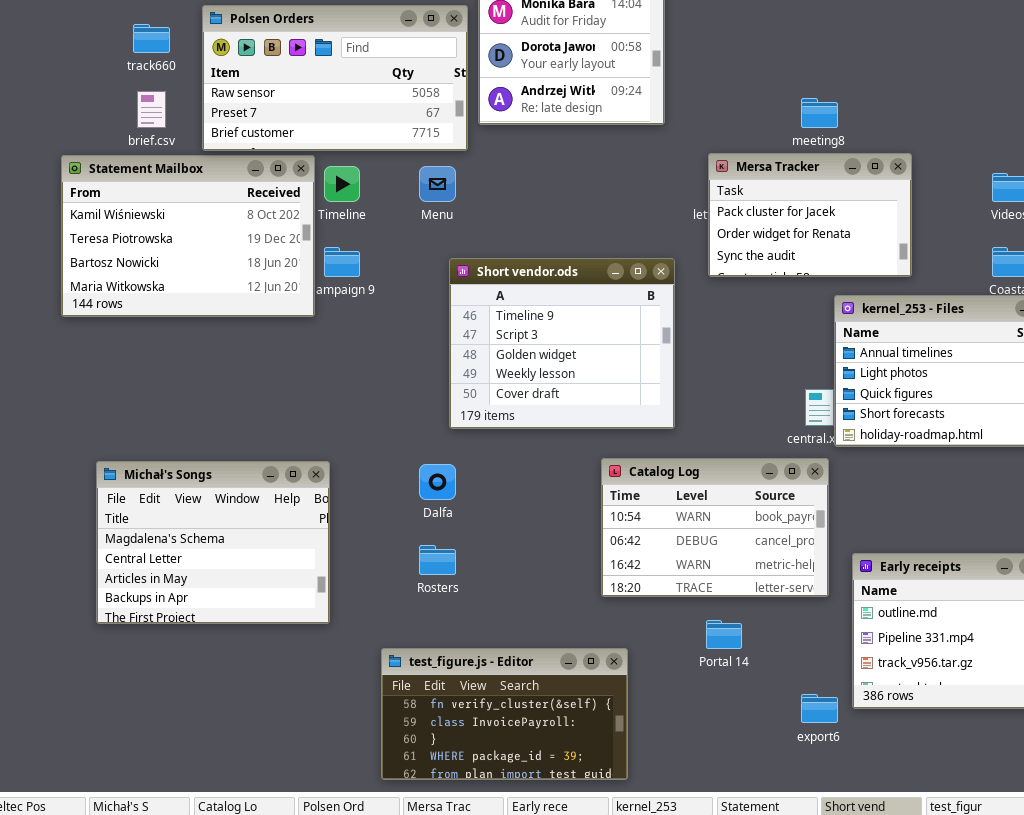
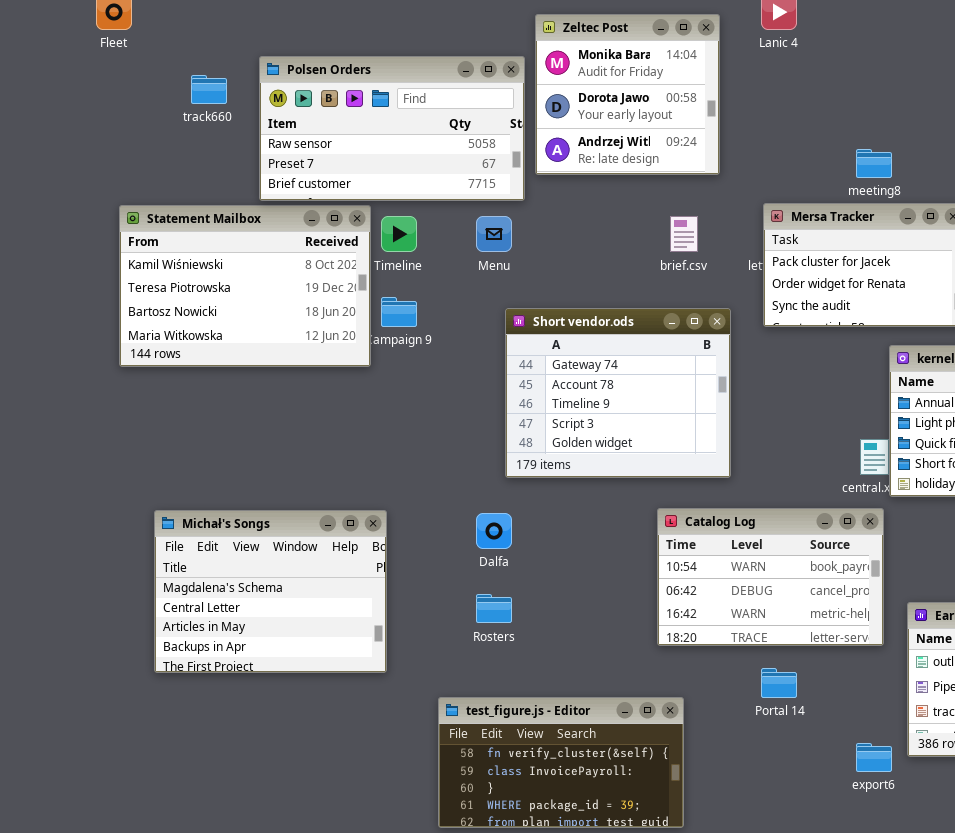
brief.csv: [137,91,166,128] -> [670,216,698,252], moved
Short vendor.ods: [449,258,675,429] -> [505,308,731,478], scrolled up 2 rows

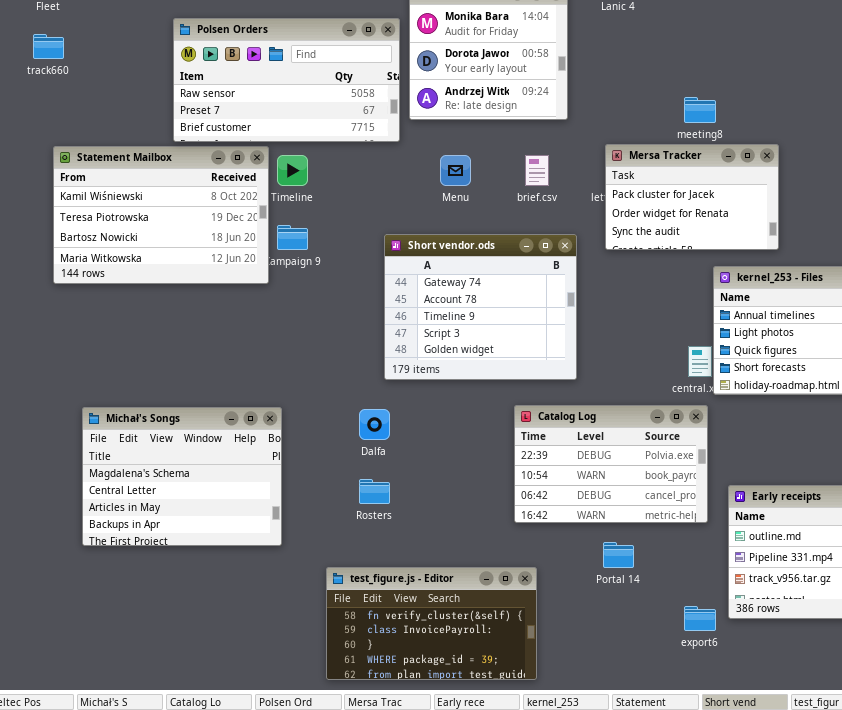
track660: [191,75,227,104] -> [33,34,64,59], moved
Menu: [476,216,512,252] -> [440,155,471,186], moved
Catalog Log: [657,508,884,646] -> [514,405,708,523], scrolled up 1 row

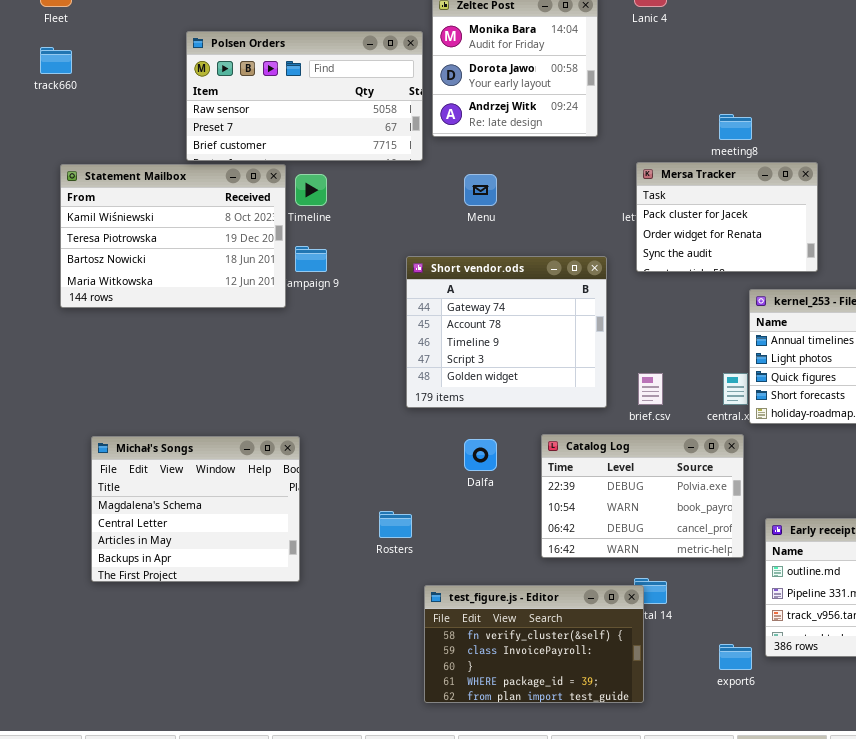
brief.csv: [525,155,549,186] -> [638,373,663,405], moved
Dalfa: [359,409,390,440] -> [464,439,497,471], moved
test_figure.js - Editor: [326,567,537,680] -> [424,585,644,703], moved

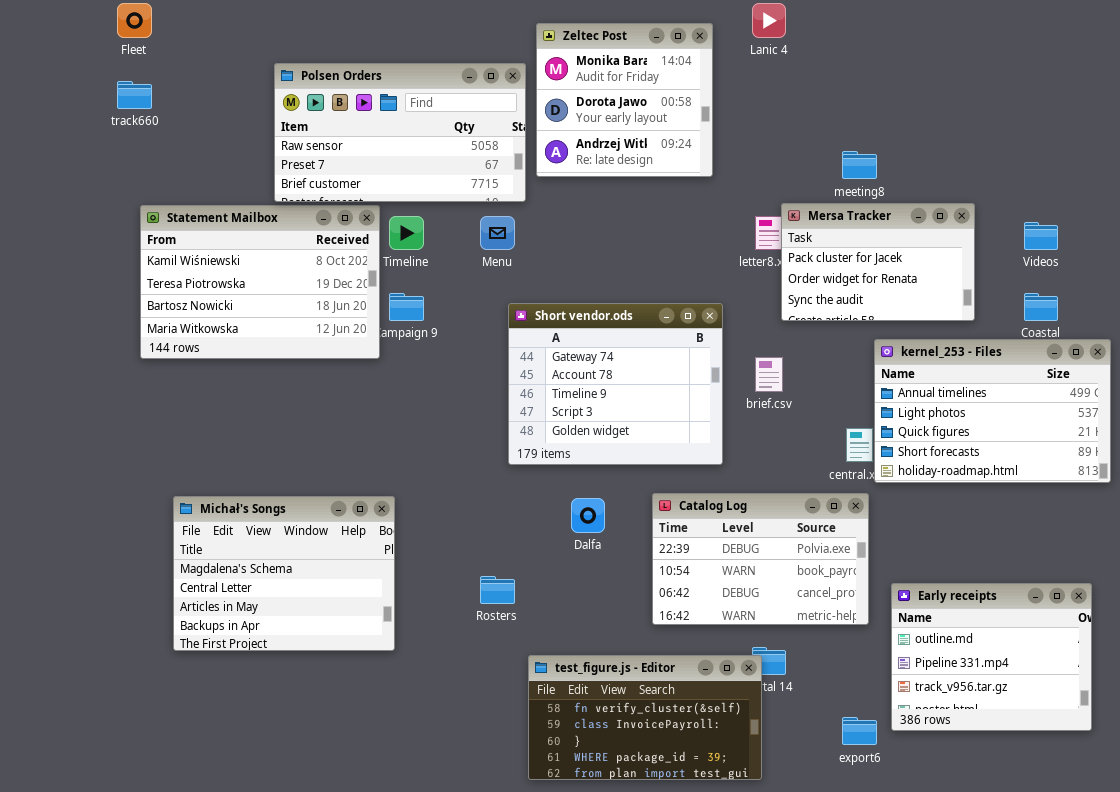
Mersa Tracker: [636,162,818,272] -> [781,203,975,321], moved
Menu: [464,174,497,206] -> [480,216,515,250], moved
brief.csv: [638,373,663,405] -> [755,357,783,392], moved

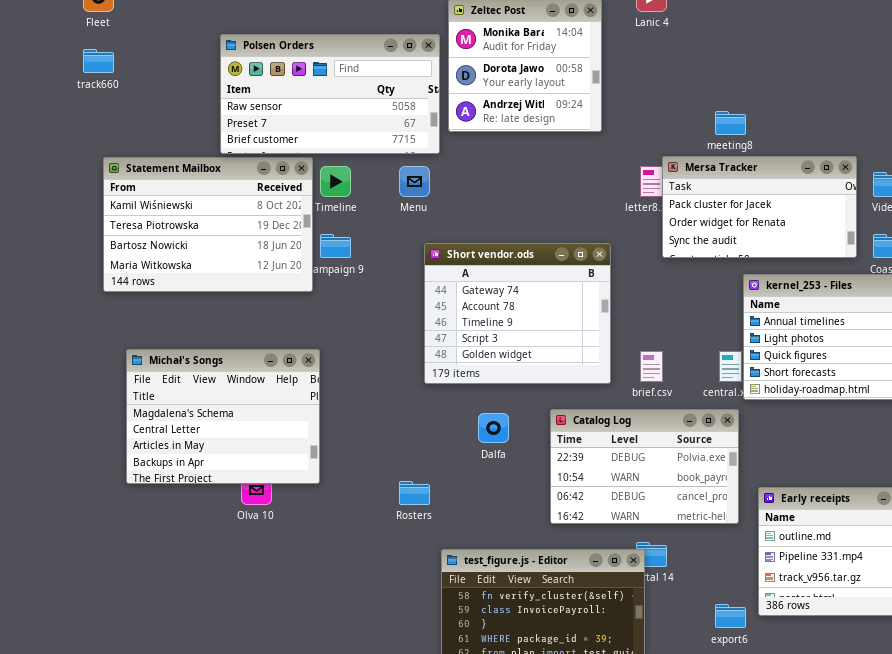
Mersa Tracker: [781,203,975,321] -> [662,156,857,258], resized
brief.csv: [755,357,783,392] -> [640,351,663,382], moved
Michał's Songs: [173,496,395,651] -> [126,349,320,484], moved

